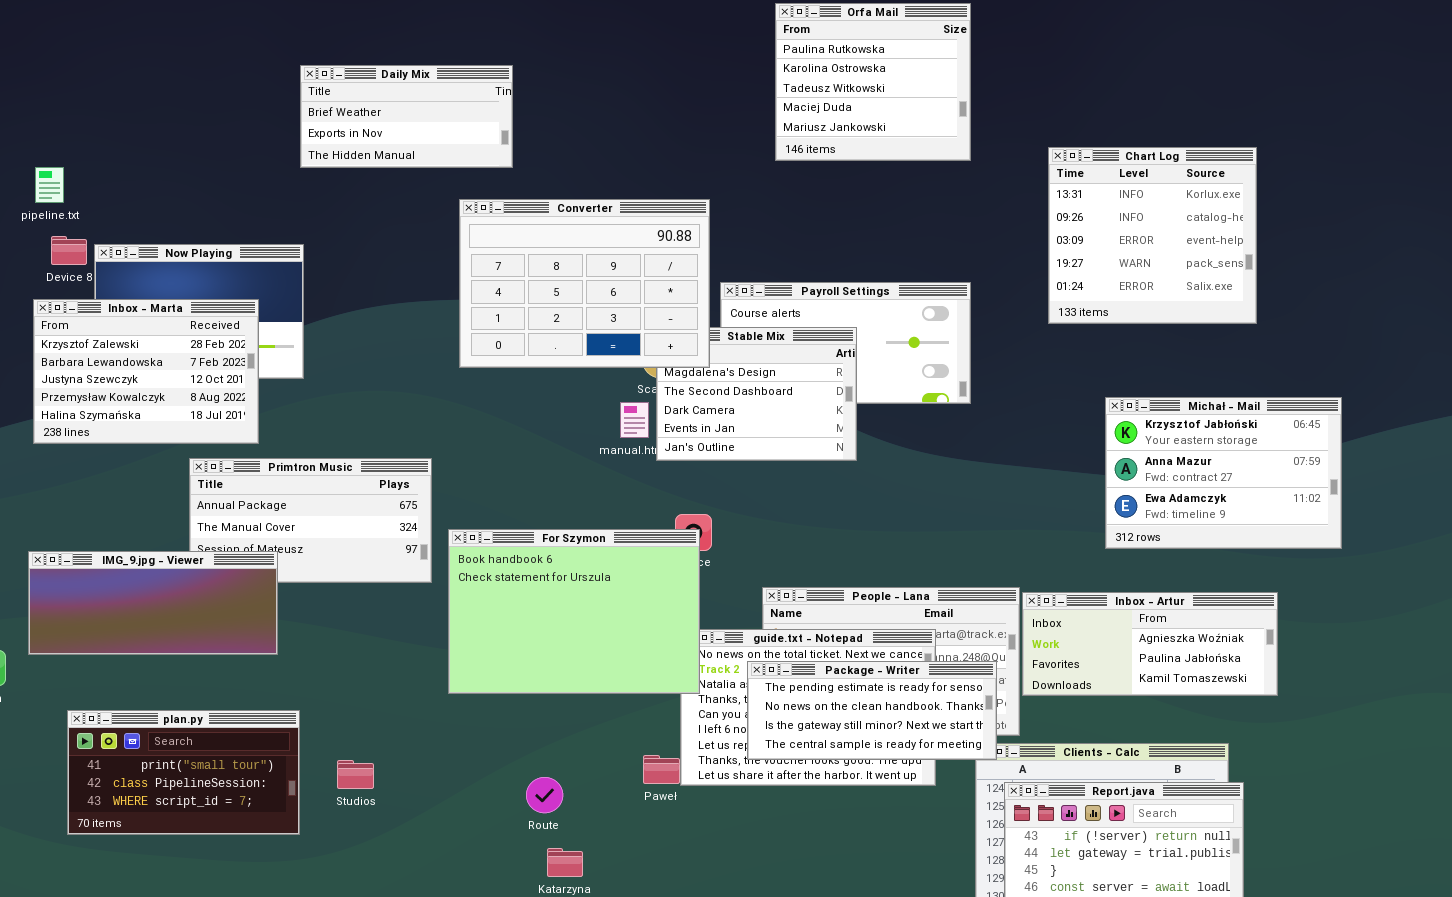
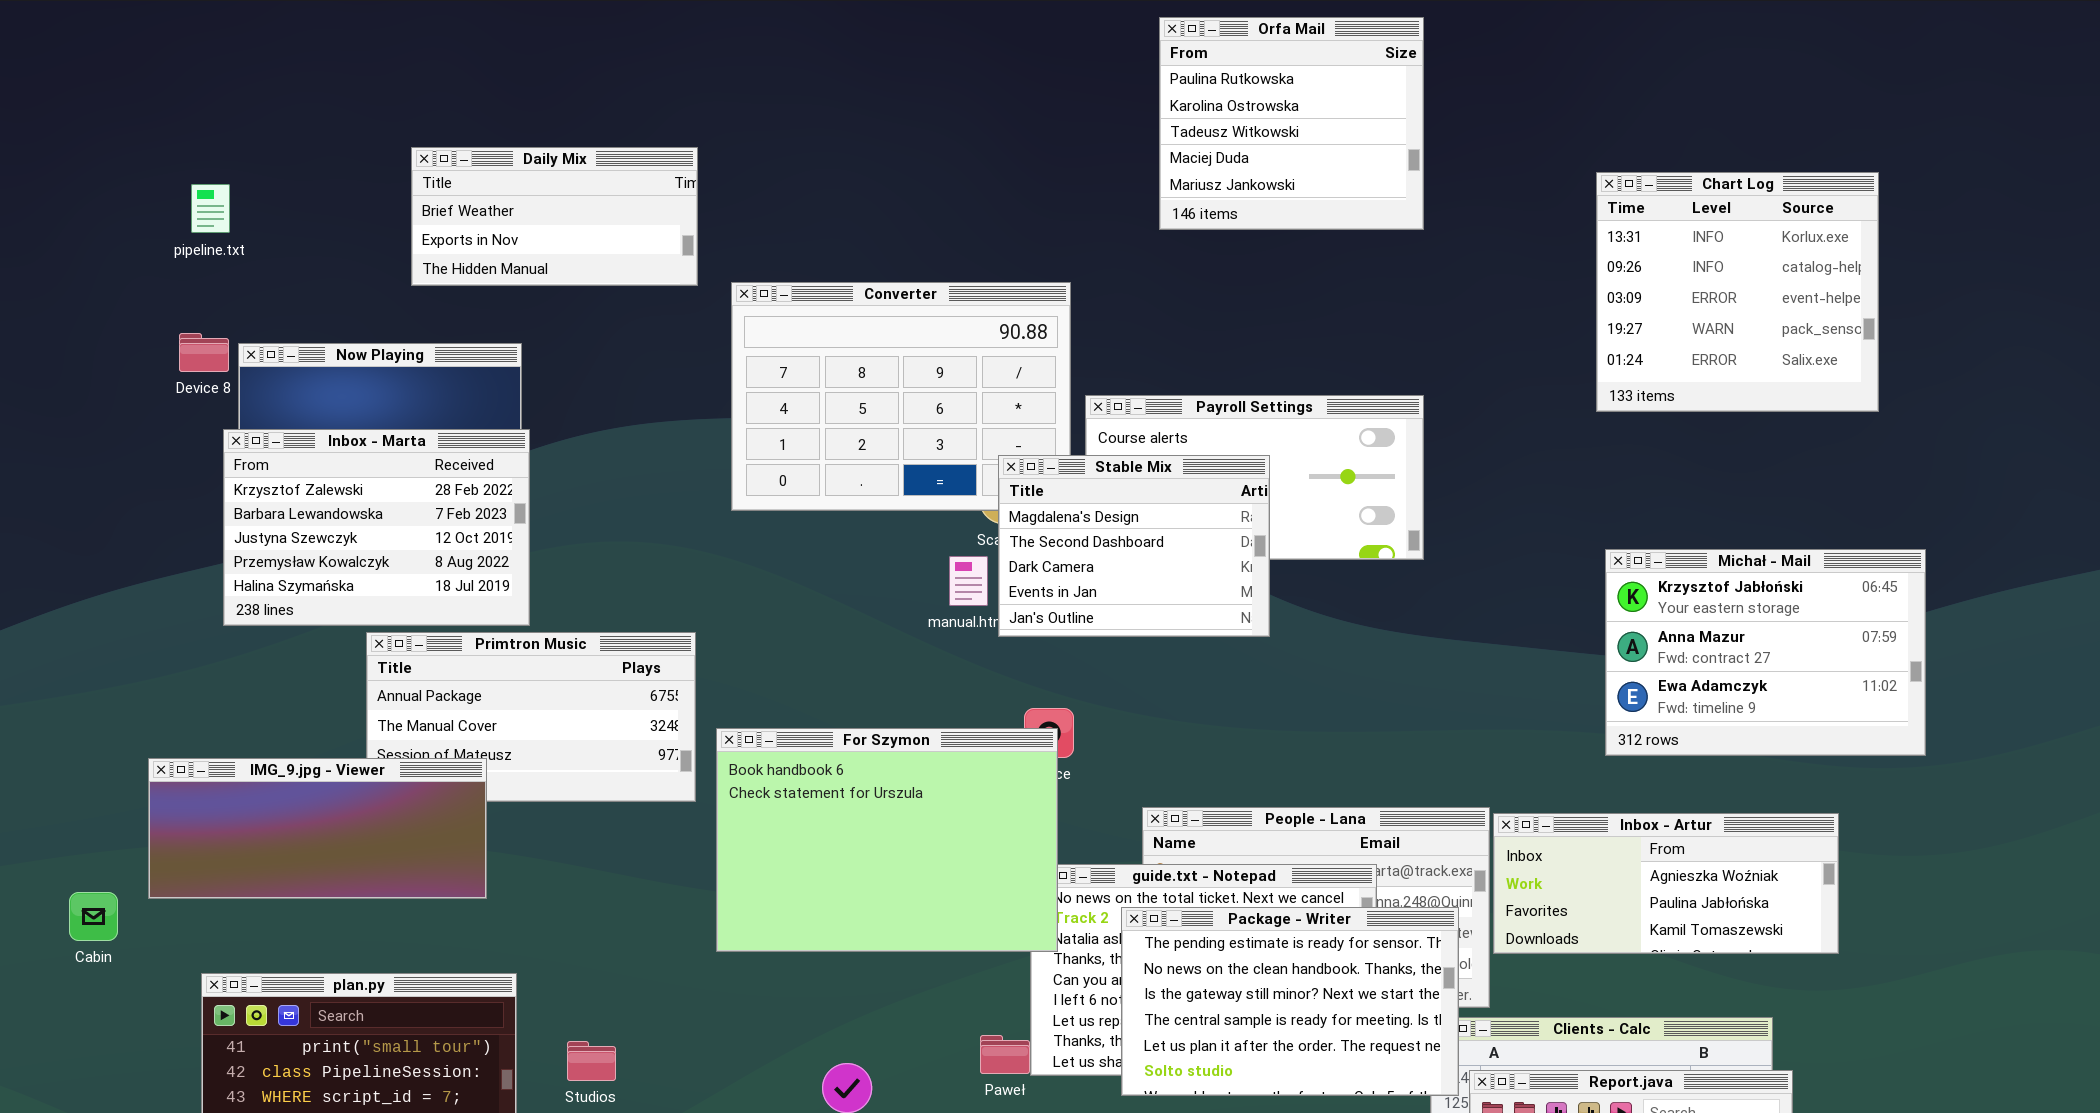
Daily Mix: [300,65,513,168] -> [411,147,698,286], moved
Chart Log: [1048,147,1257,324] -> [1596,172,1879,412], moved
pipeline.txt: [35,167,64,203] -> [191,184,230,233], moved
Inbox - Marta: [33,299,259,444] -> [223,429,530,626], moved
Stable Mix: [656,327,857,461] -> [998,455,1270,637], raised
Package - Writer: [747,661,997,760] -> [1121,907,1459,1096], resized

